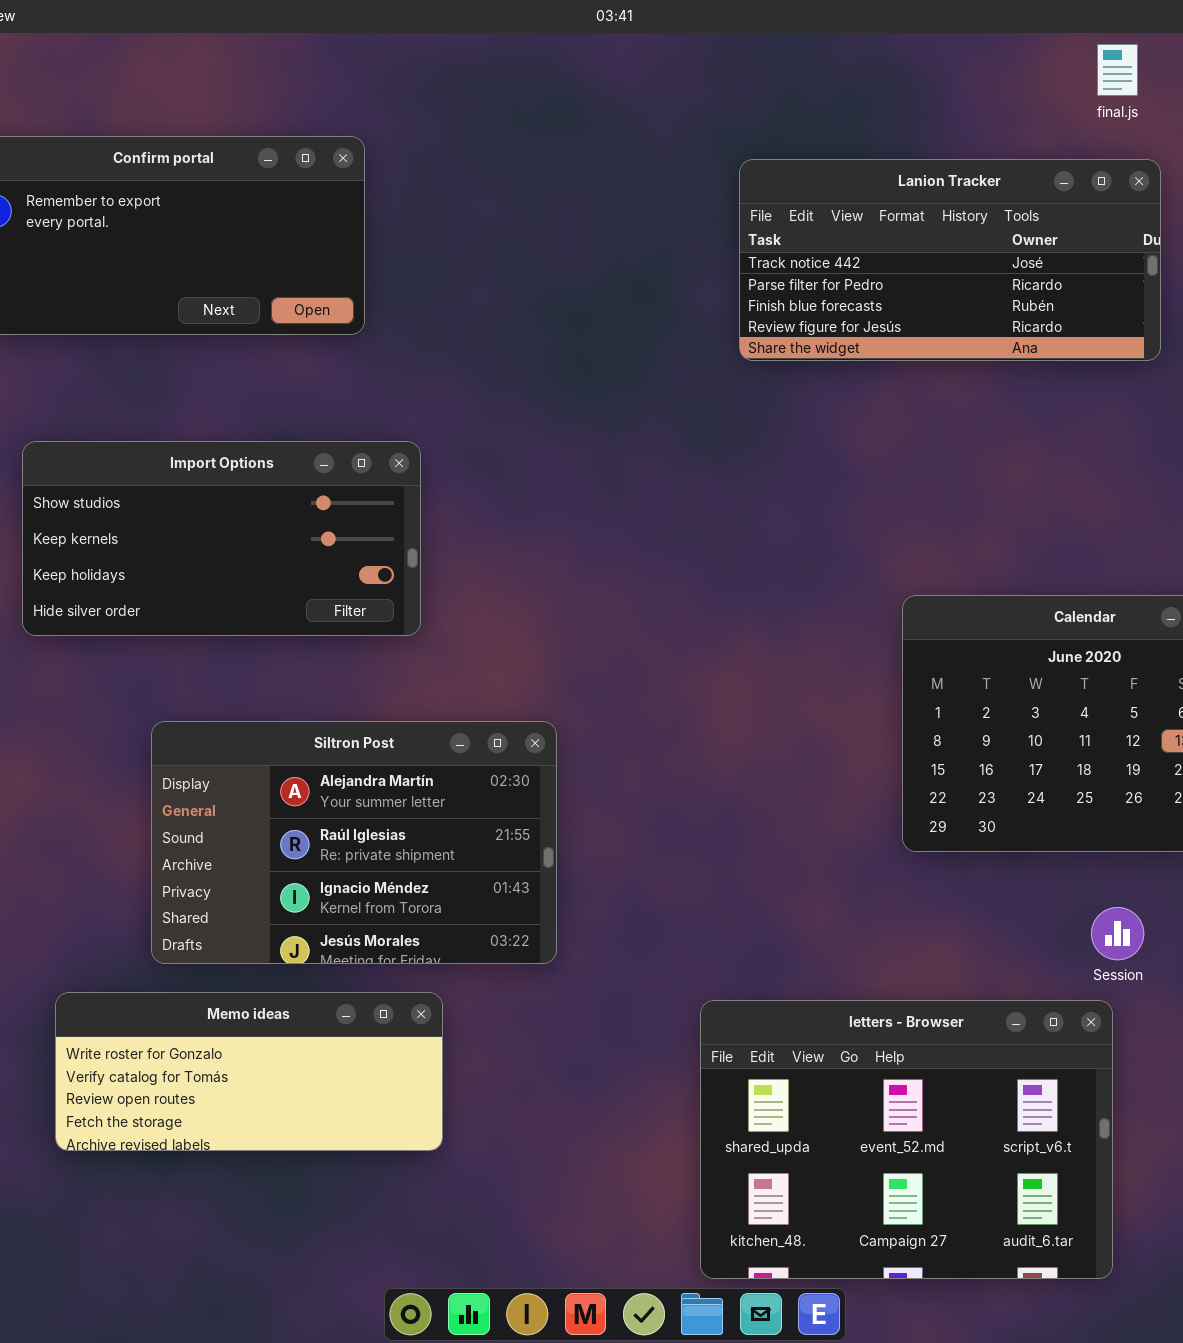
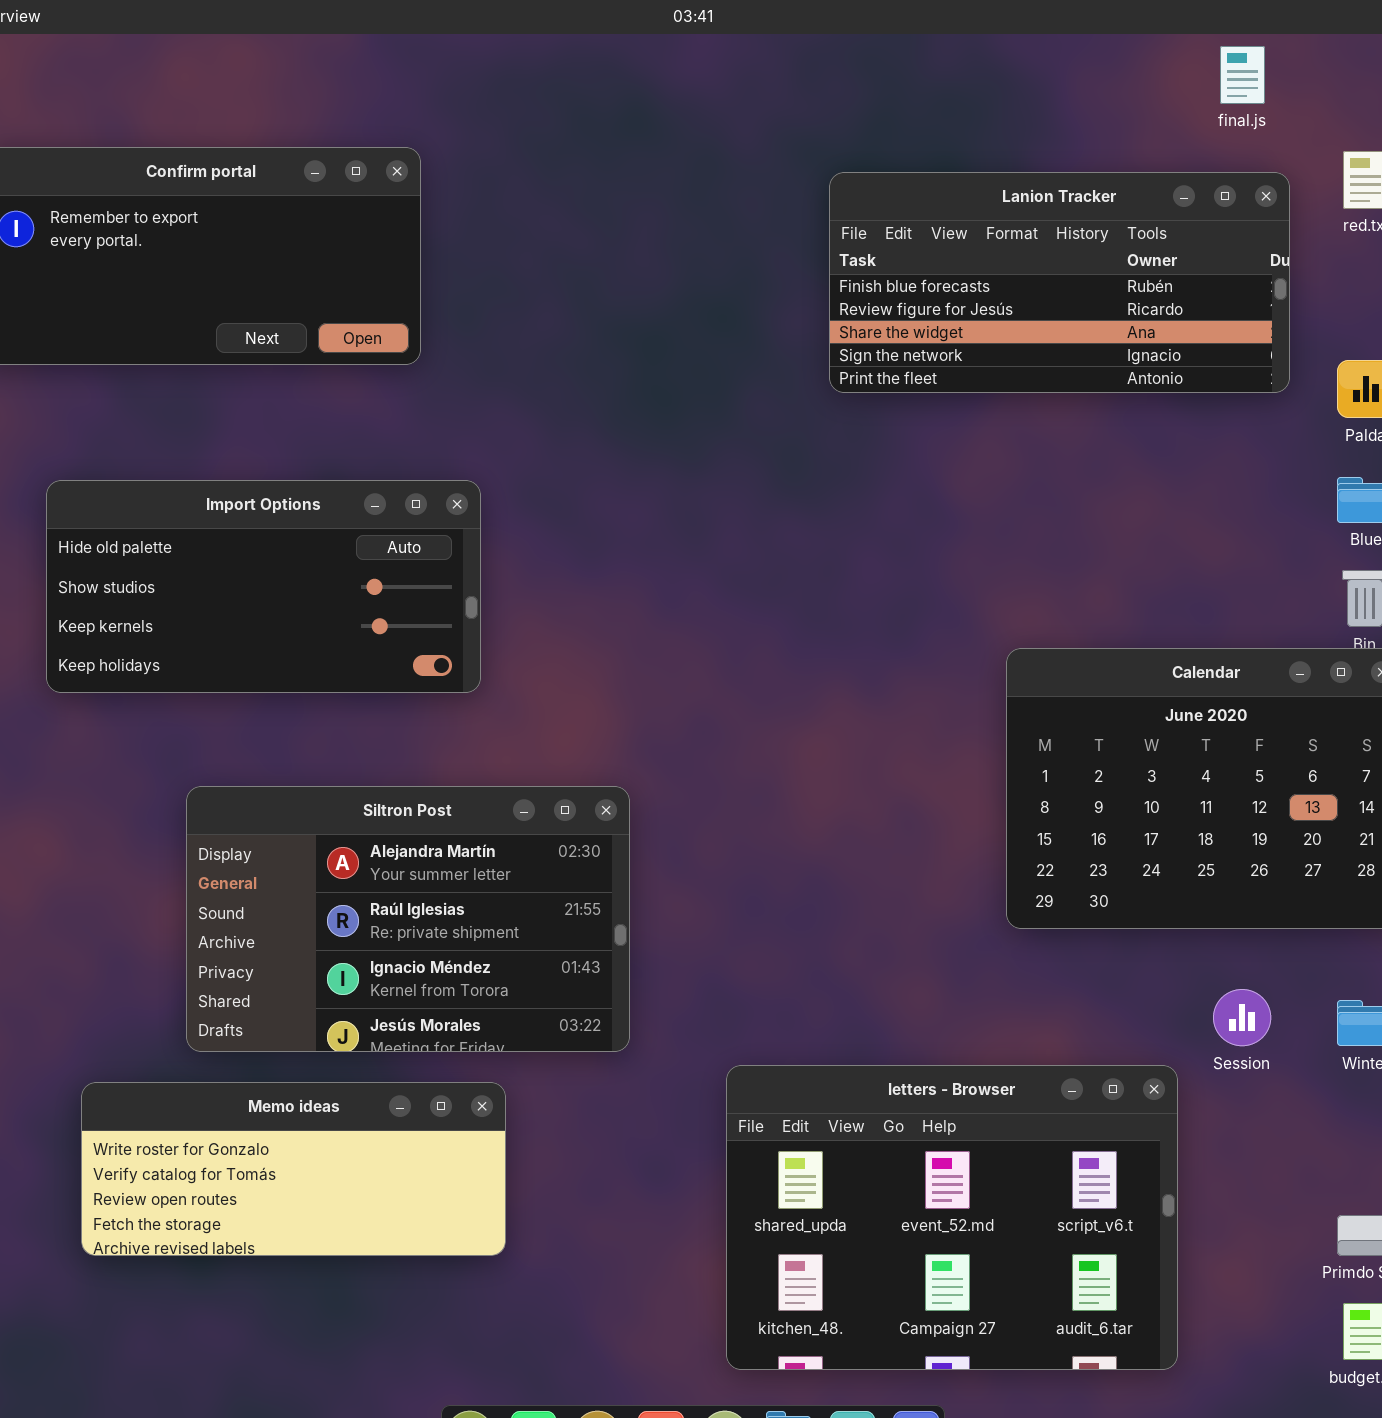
Lanion Tracker: [739,159,1161,361] -> [829,172,1290,393], scrolled down 2 rows
Import Options: [22,441,421,636] -> [46,480,481,693], scrolled up 1 row
letters - Browser: [700,1000,1113,1279] -> [726,1065,1178,1370], moved

